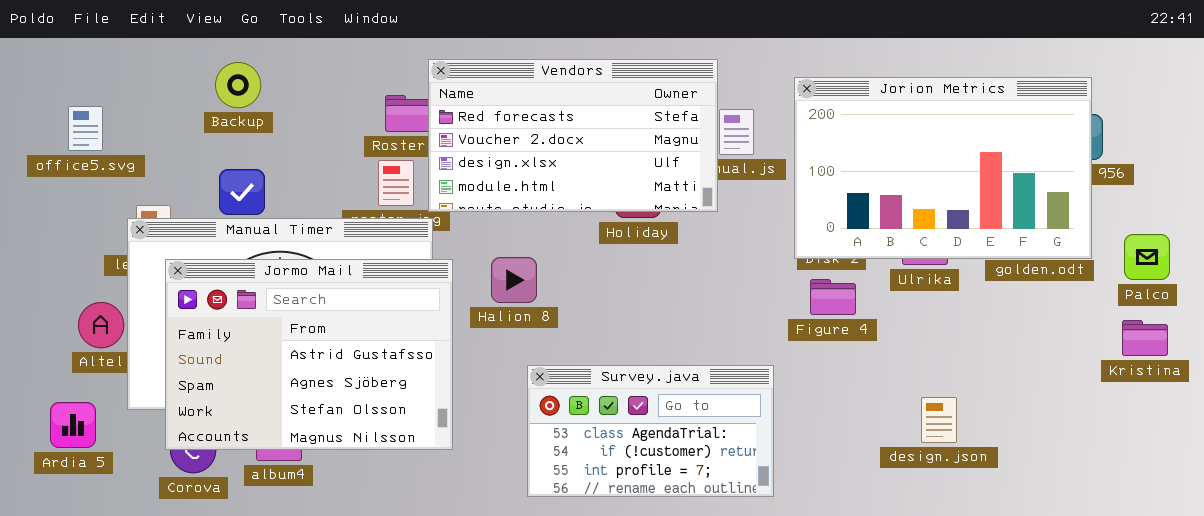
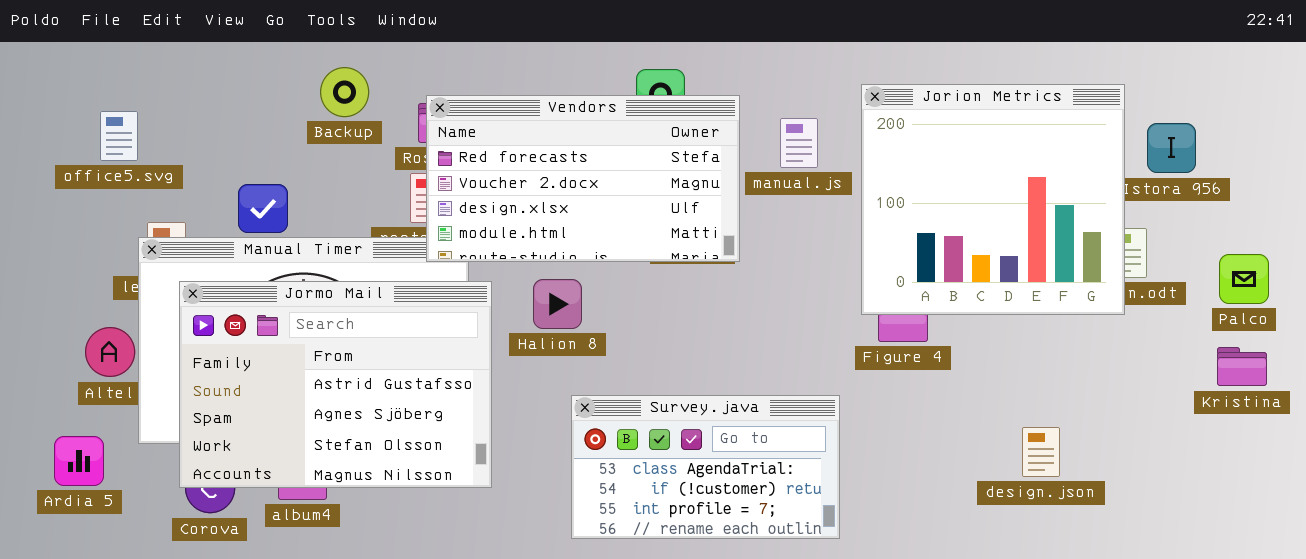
Vendors: [428,59,718,212] -> [426,95,740,262], moved
Backup: [215,62,261,108] -> [320,67,369,117], moved
Jorion Metrics: [794,77,1092,259] -> [861,84,1125,315], resized
office5.svg: [68,106,103,151] -> [100,111,138,161], moved
design.json: [921,397,957,443] -> [1022,427,1060,477], moved

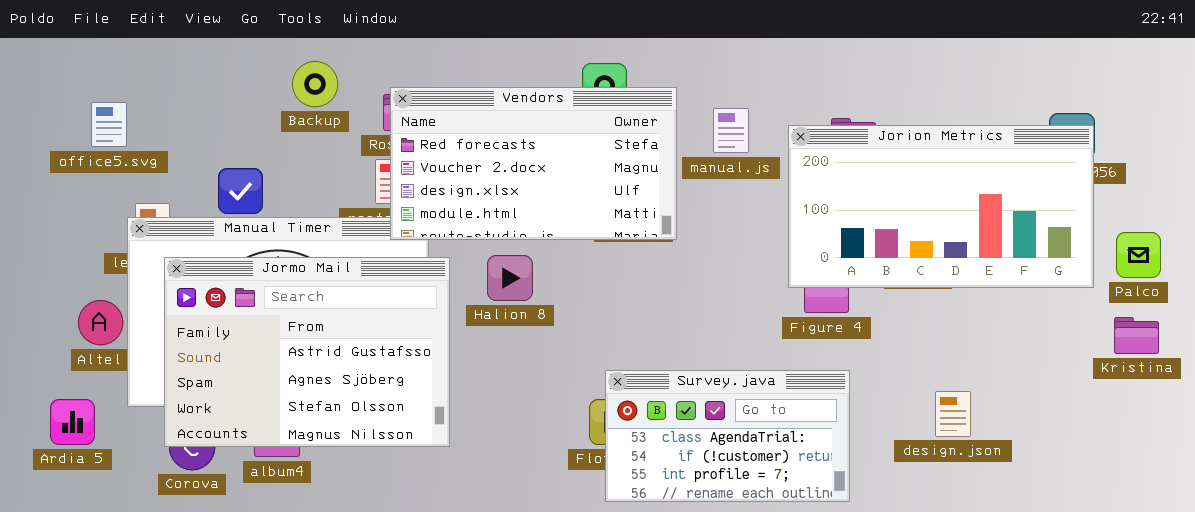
Jorion Metrics: [861,84,1125,315] -> [788,125,1094,288], resized
Survey.java: [571,395,840,539] -> [605,370,850,502], moved

